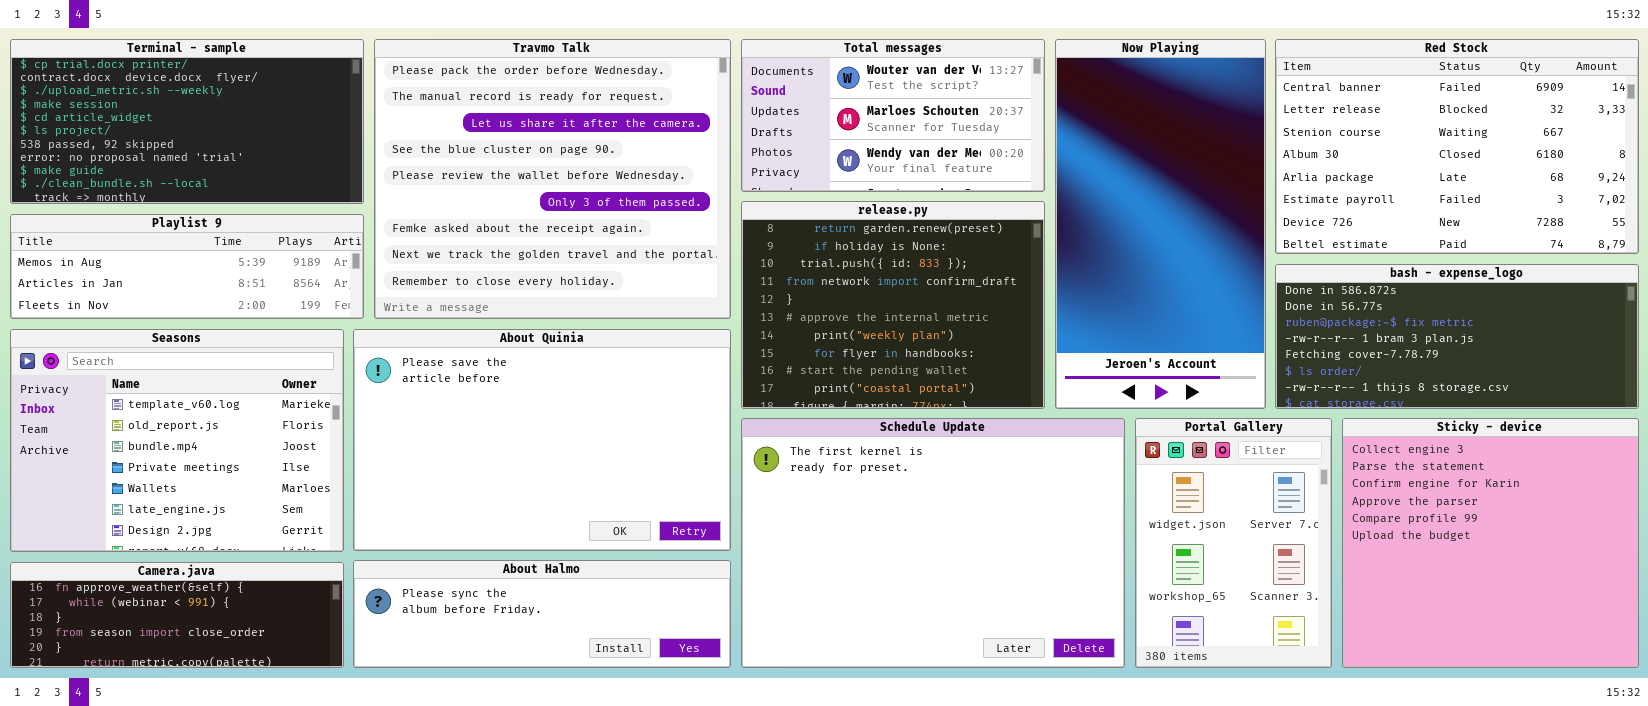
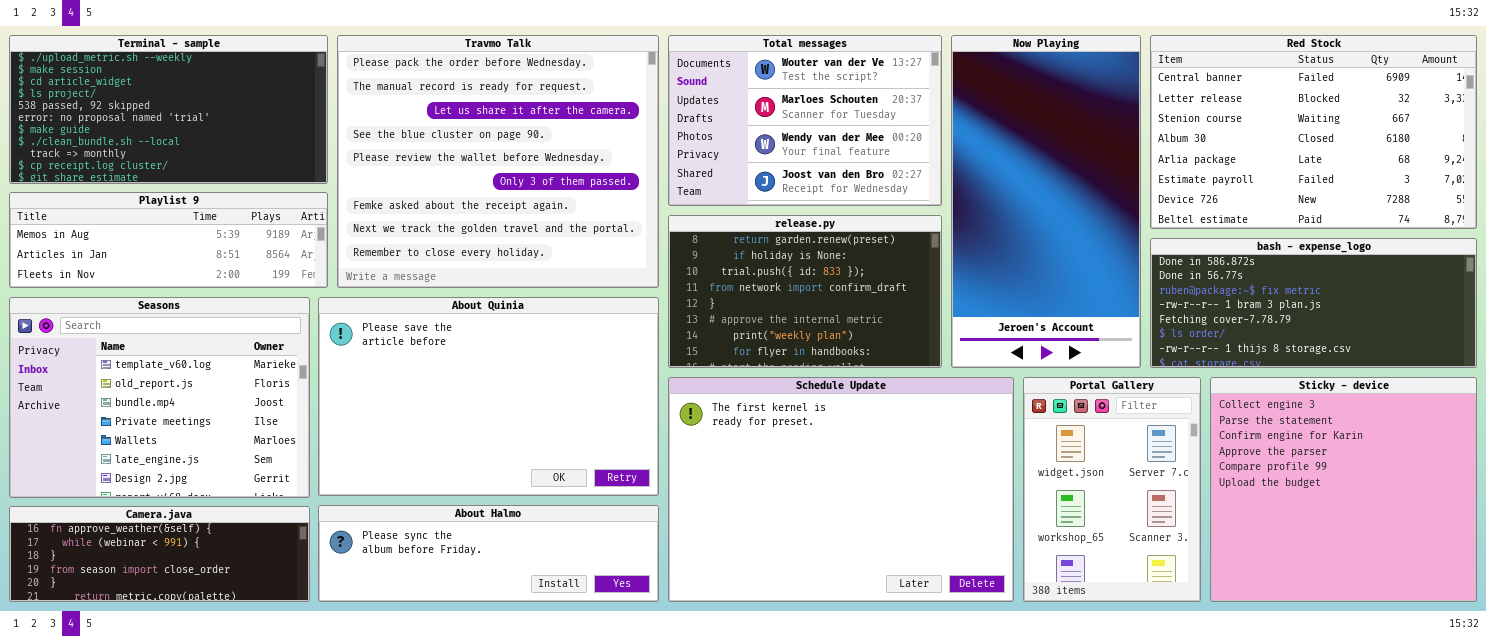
Terminal - sample: [10,39,364,204] -> [9,35,328,184], scrolled down 2 rows
Total messages: [741,39,1045,192] -> [668,35,942,206], resized
release.py: [741,201,1045,409] -> [668,215,942,368], resized

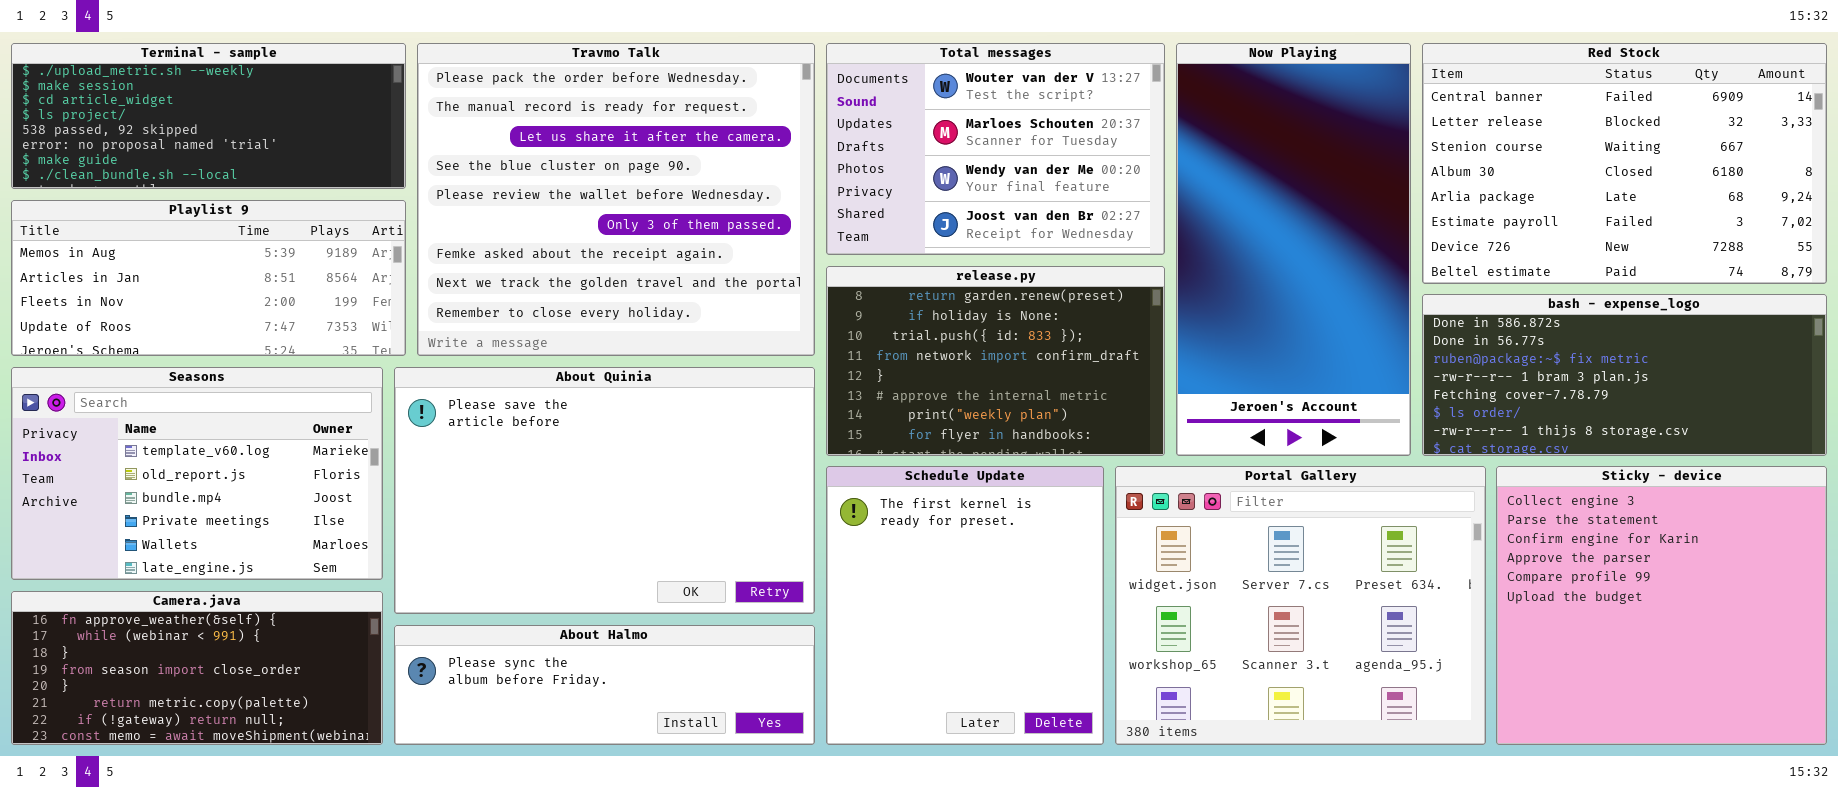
Terminal - sample: [9,35,328,184] -> [11,43,406,189], resized
Playlist 9: [9,192,328,288] -> [11,200,406,356], resized
Seasons: [9,297,310,498] -> [11,367,383,580], resized
Schedule Update: [668,377,1014,602] -> [826,466,1104,745], resized
Portal Gallery: [1023,377,1201,602] -> [1115,466,1486,745], resized
Camera.java: [9,506,310,602] -> [11,591,383,745], resized

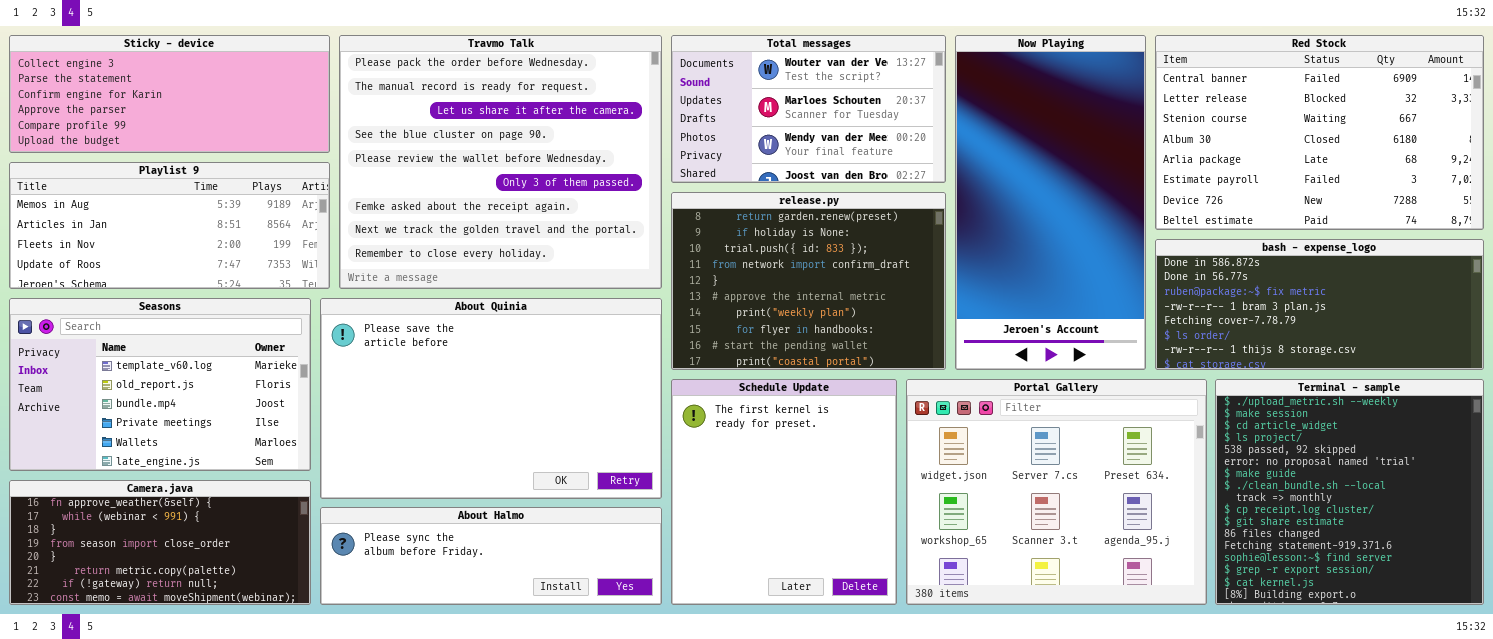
Terminal - sample: [11,43,406,189] -> [1215,379,1484,605], moved, resized
Total messages: [826,43,1165,255] -> [671,35,946,183], resized
release.py: [826,266,1165,456] -> [671,192,946,370], resized
Sticky - device: [1496,466,1827,745] -> [9,35,330,153], moved, resized

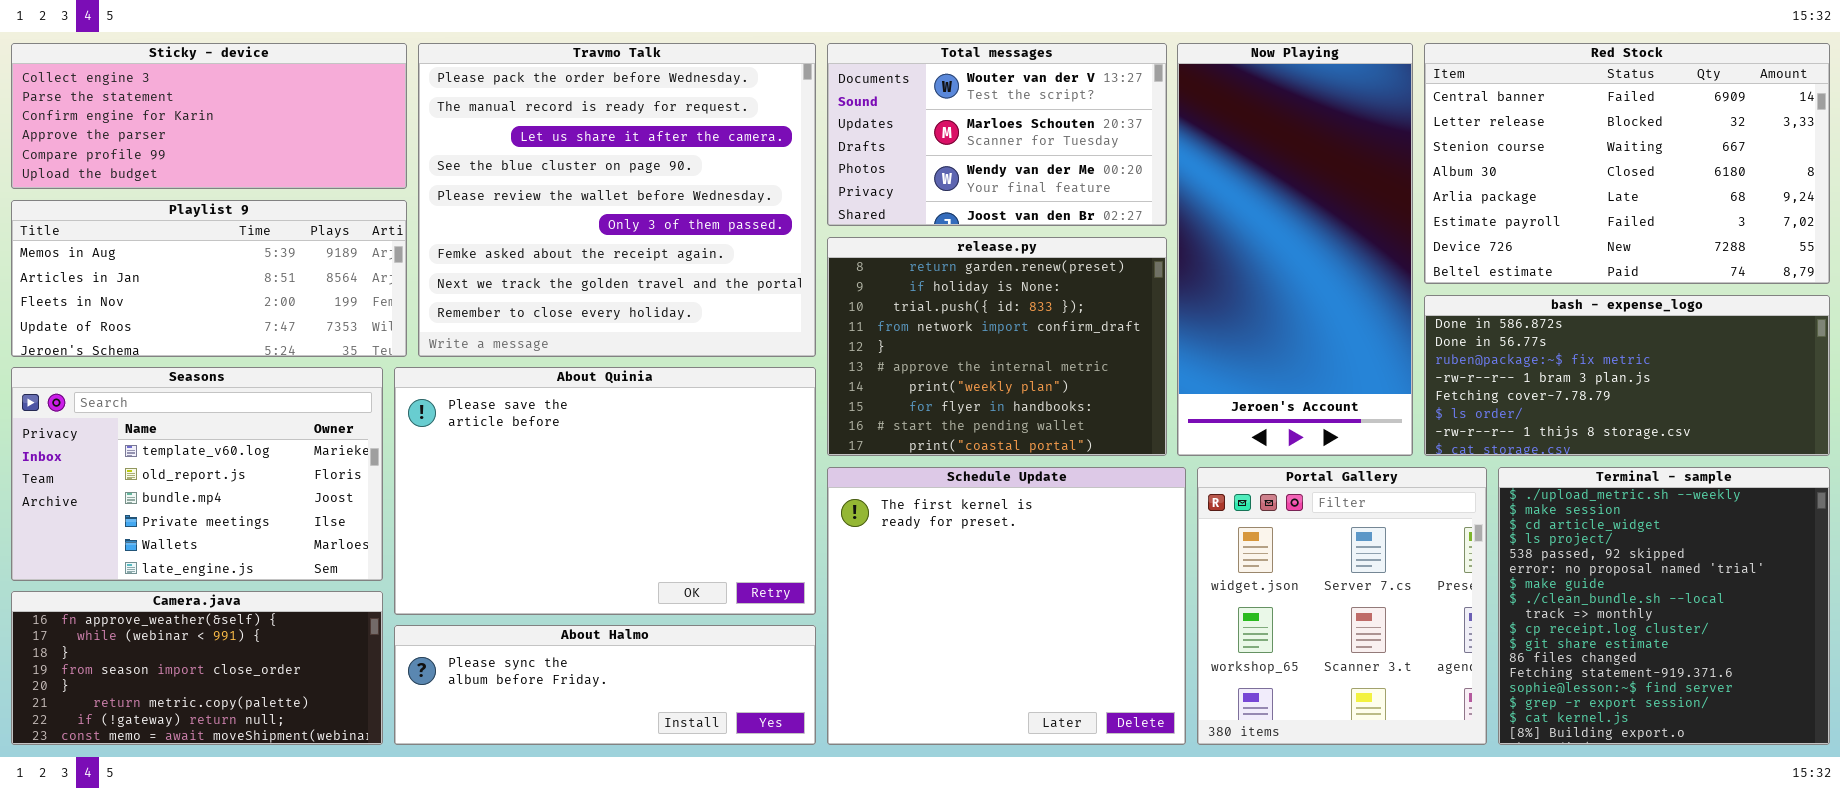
Schedule Update: [671,379,897,605] -> [827,467,1186,745], resized
Portal Gallery: [906,379,1207,605] -> [1197,467,1487,745], resized

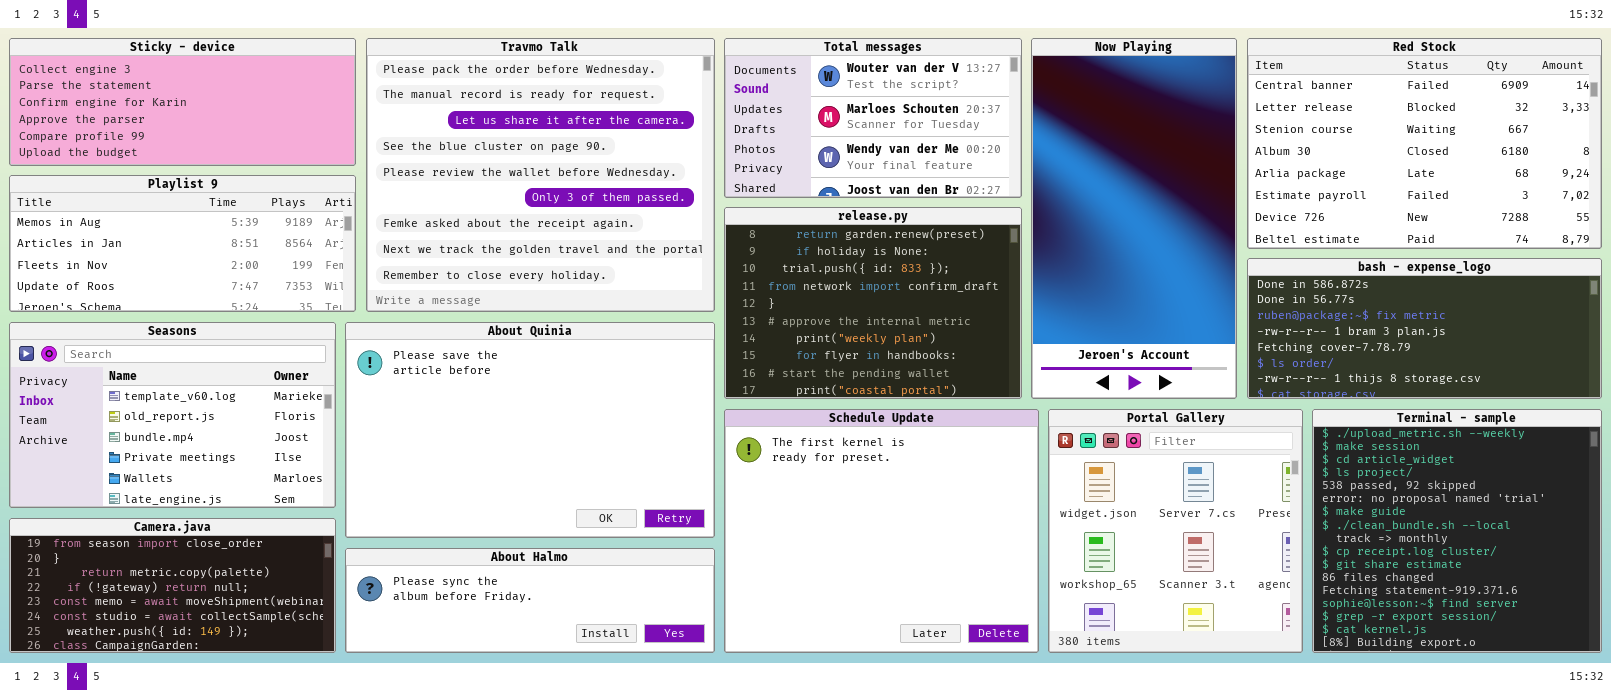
Camera.java: [11,591,383,745] -> [9,518,336,653], scrolled down 3 rows

